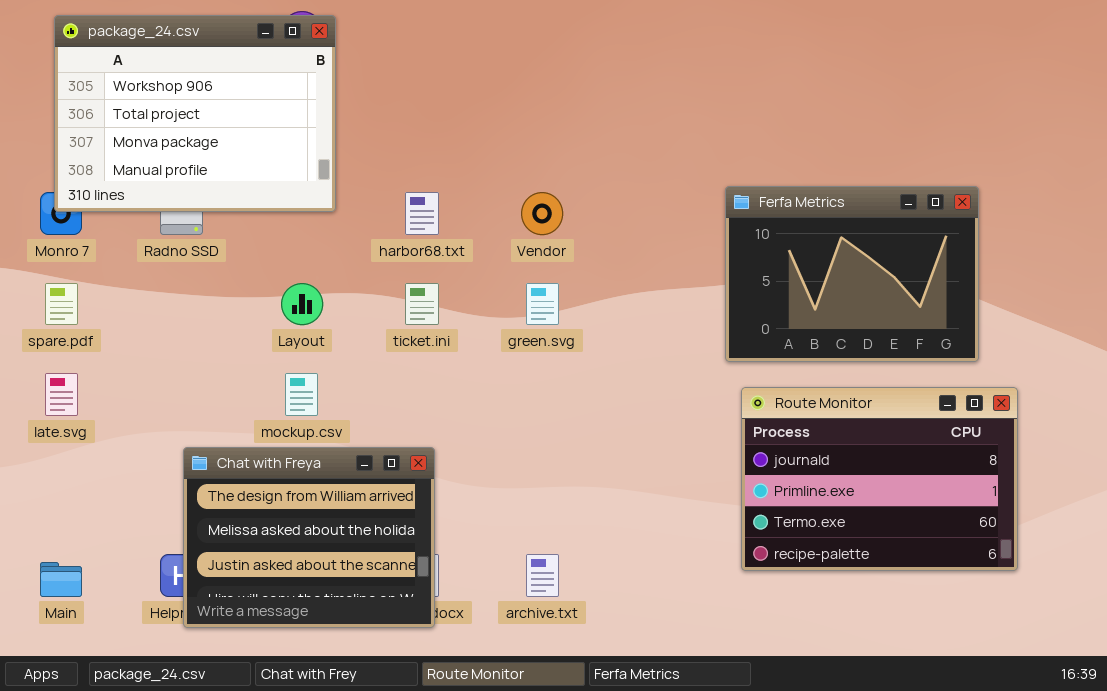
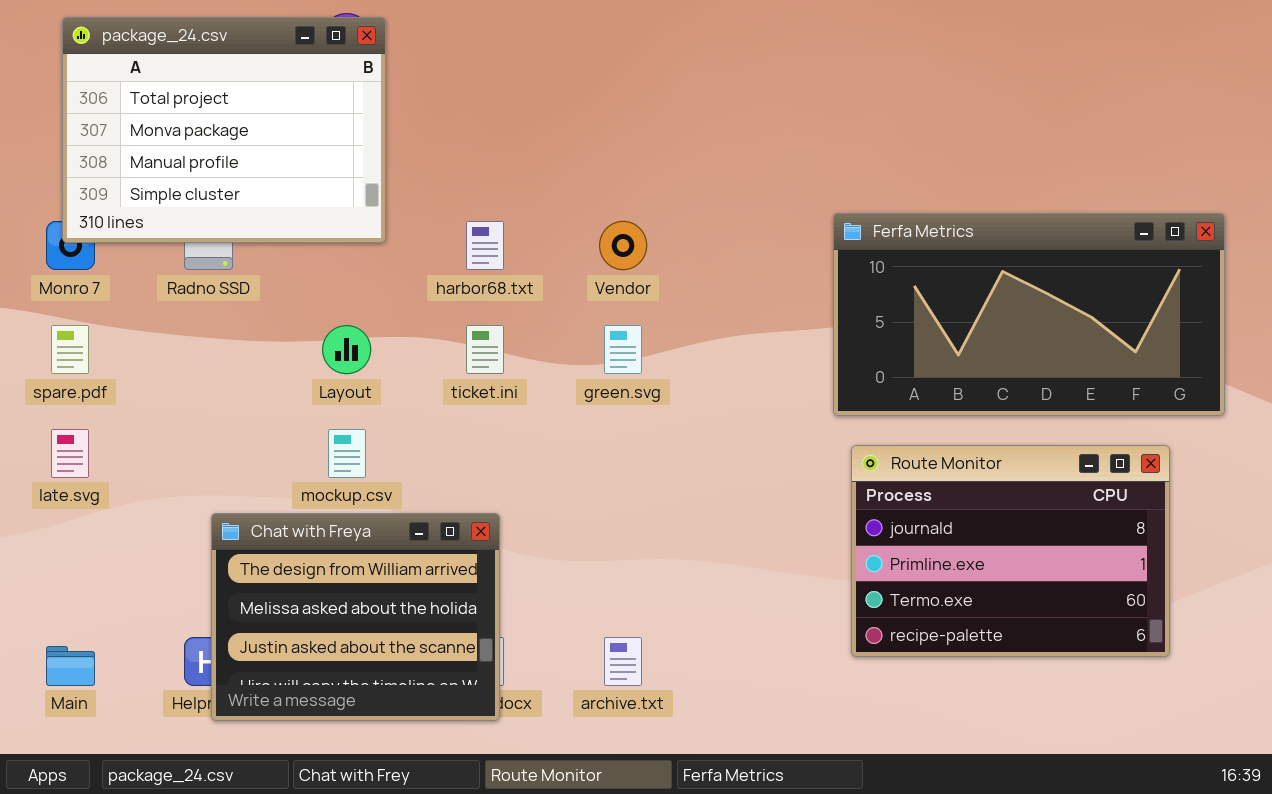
package_24.csv: [54,15,336,212] -> [62,17,386,243], scrolled down 1 row
Ferfa Metrics: [725,186,979,362] -> [833,213,1225,416], resized

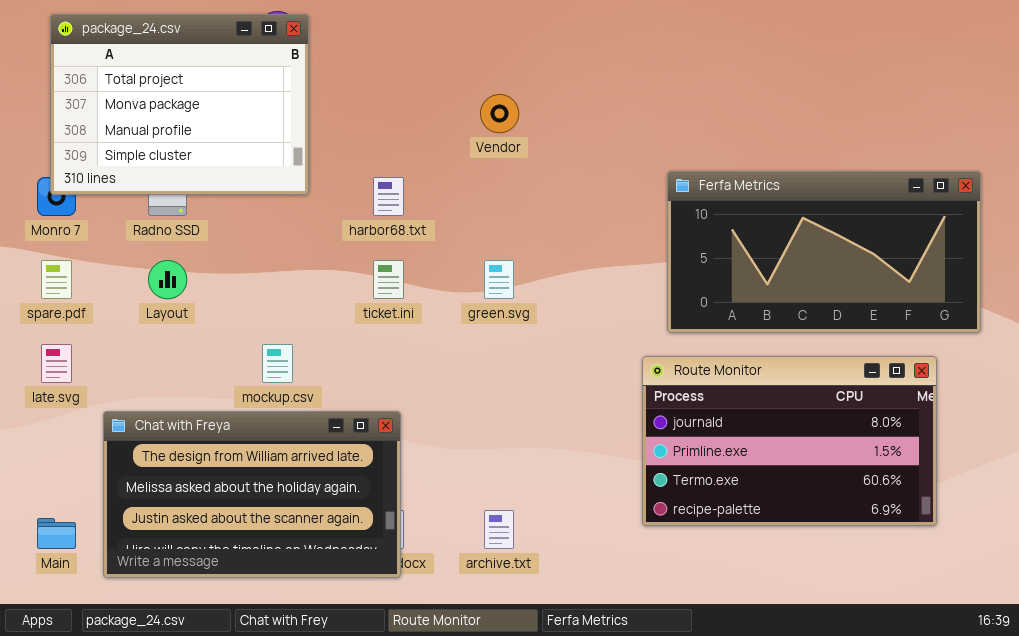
Vendor: [599,221,647,270] -> [480,94,519,133], moved
Layout: [322,325,371,374] -> [148,260,187,299], moved
Route Monitor: [851,445,1170,657] -> [642,356,937,526], resized
Chat with Freya: [211,513,500,721] -> [103,411,401,578], resized

